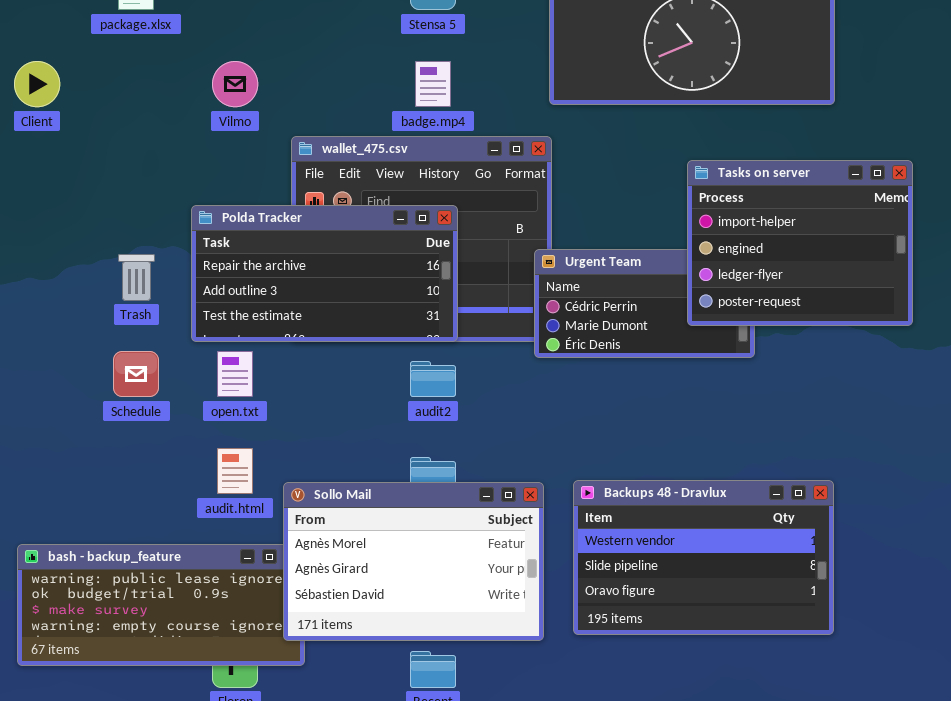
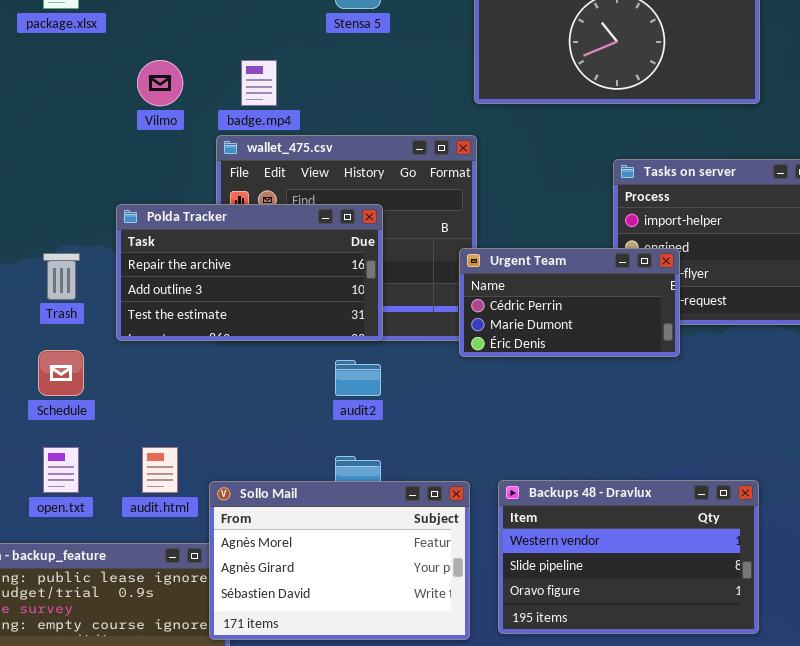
badge.mp4: [415,61,451,107] -> [241,60,277,106], moved
Urgent Team: [534,249,755,358] -> [459,248,680,357], raised
open.txt: [217,351,253,397] -> [43,447,79,493], moved

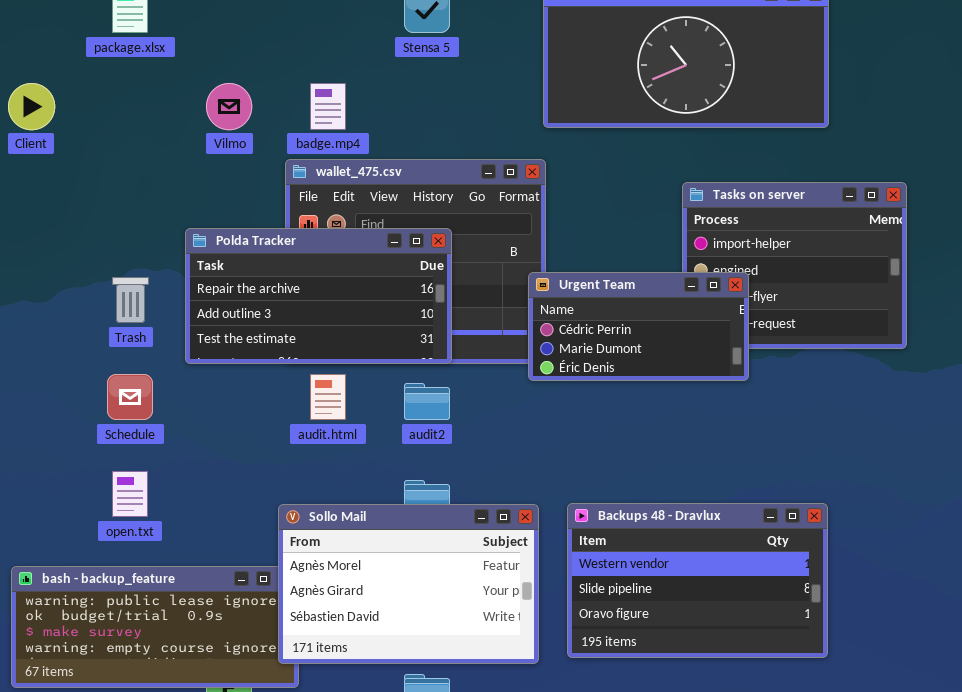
audit.html: [142,447,178,493] -> [310,374,346,420], moved

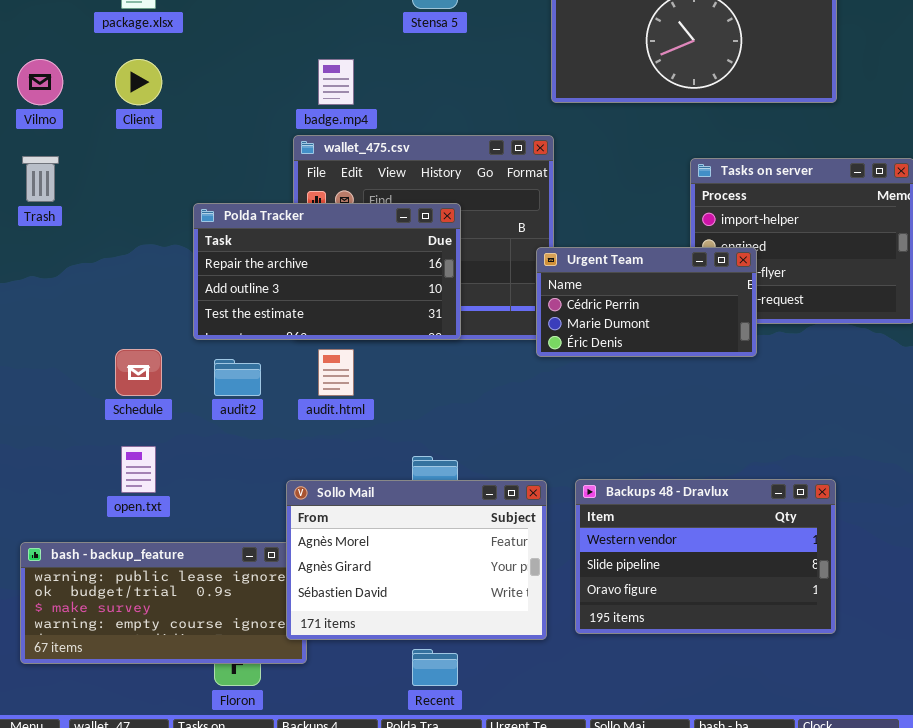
Client: [8,83,55,130] -> [115,59,162,105], moved
Vilmo: [206,83,252,130] -> [17,59,63,105], moved
Trash: [112,277,149,323] -> [22,156,59,202], moved
audit2: [404,383,450,420] -> [214,359,261,396], moved

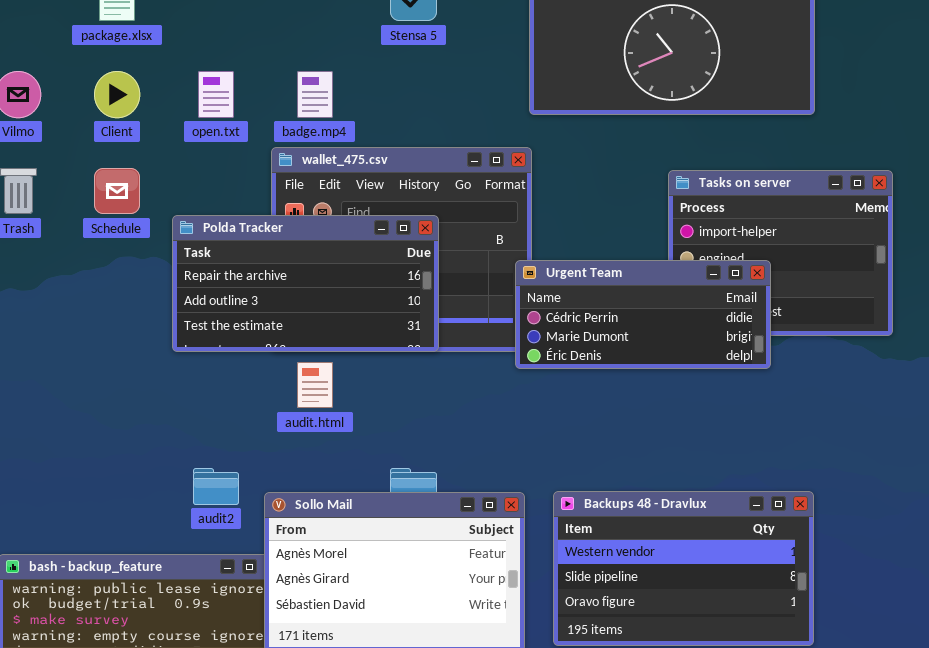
Urgent Team: [536,247,757,357] -> [515,260,771,369], resized
Schedule: [115,349,162,396] -> [94,168,140,214], moved
audit2: [214,359,261,396] -> [193,468,239,505], moved
open.txt: [121,446,156,493] -> [198,71,234,118], moved

